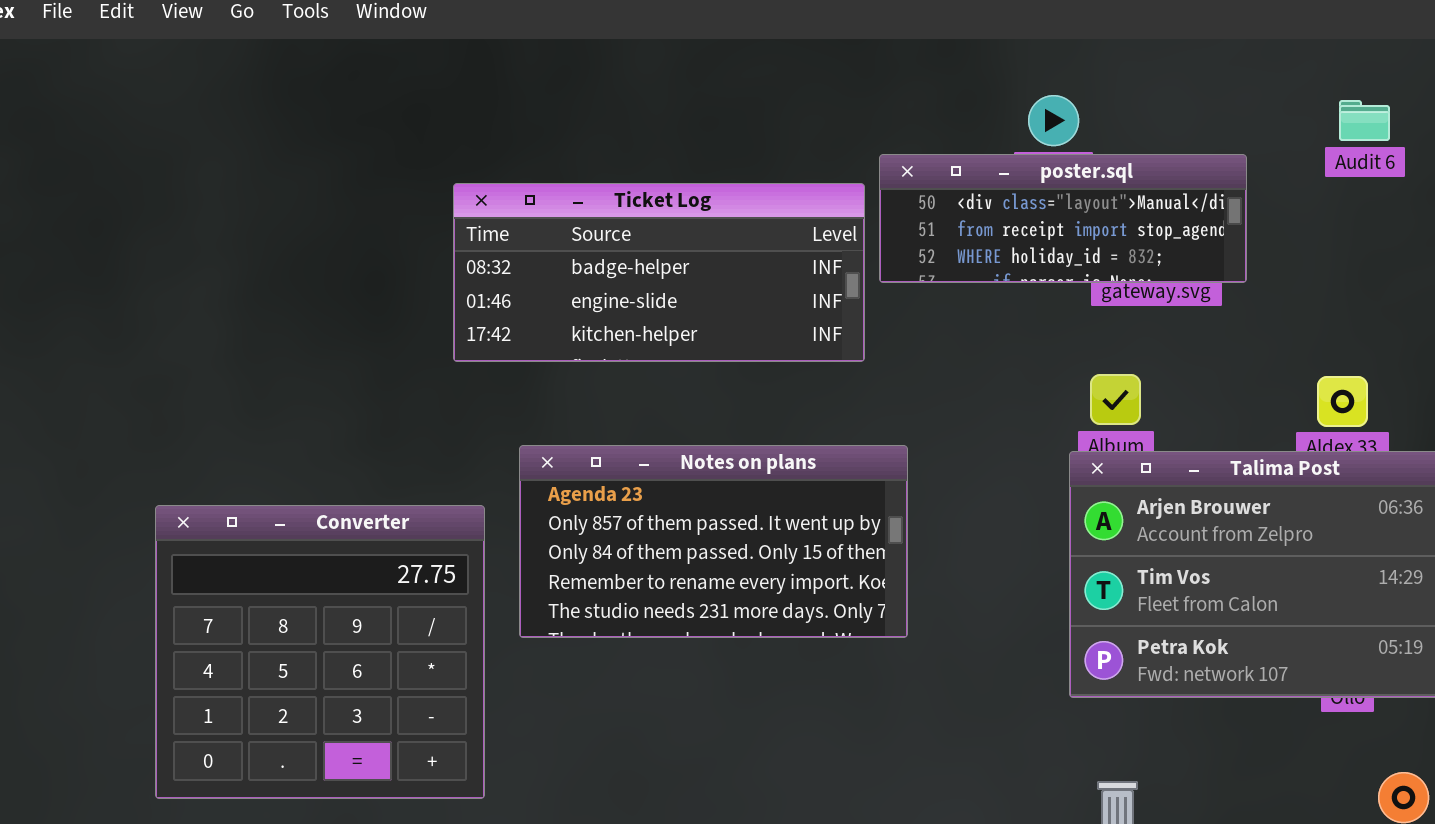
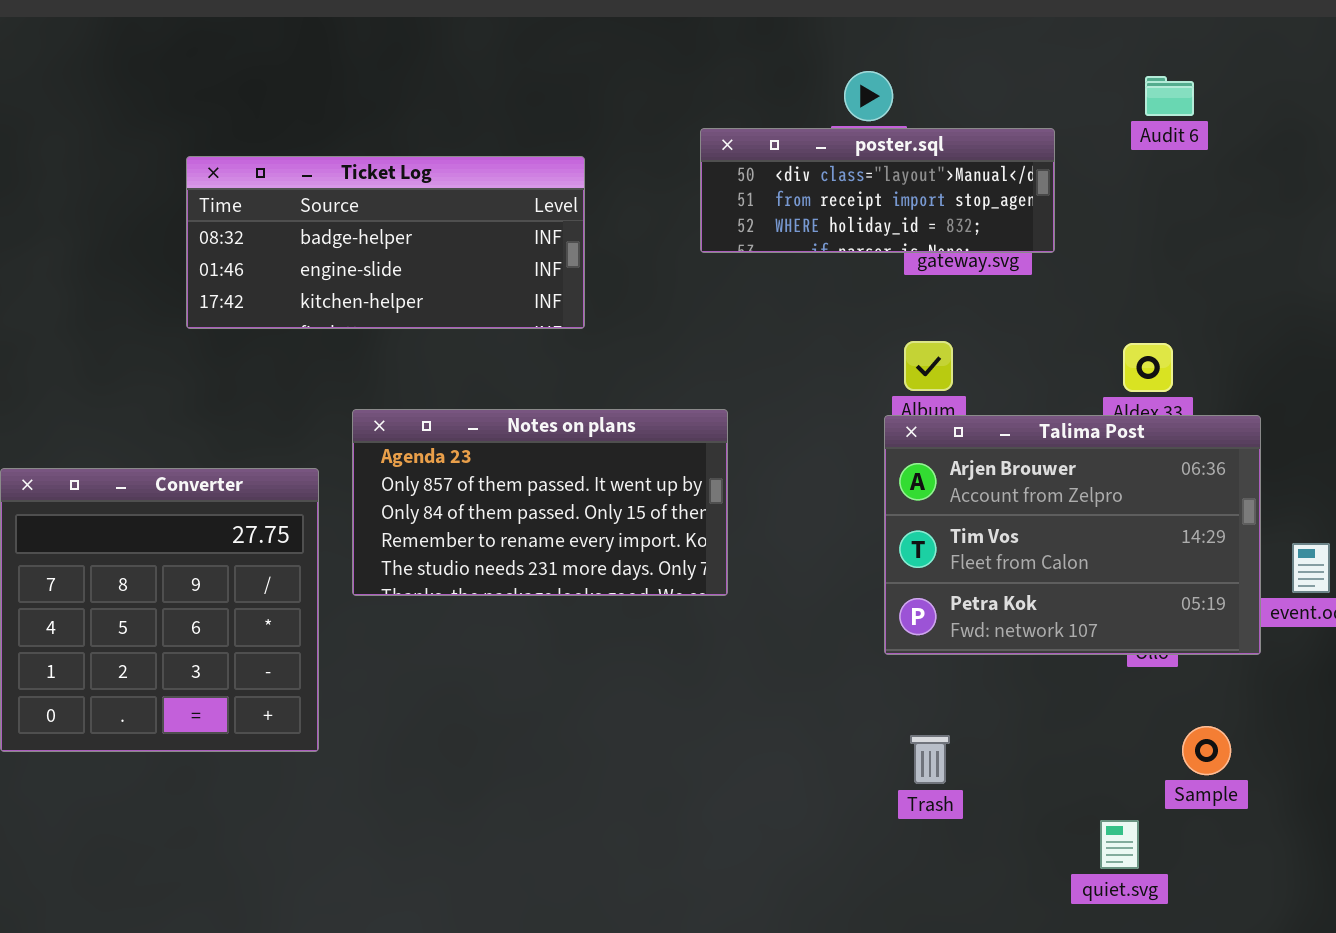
Ticket Log: [453,183,865,362] -> [186,156,585,329], moved

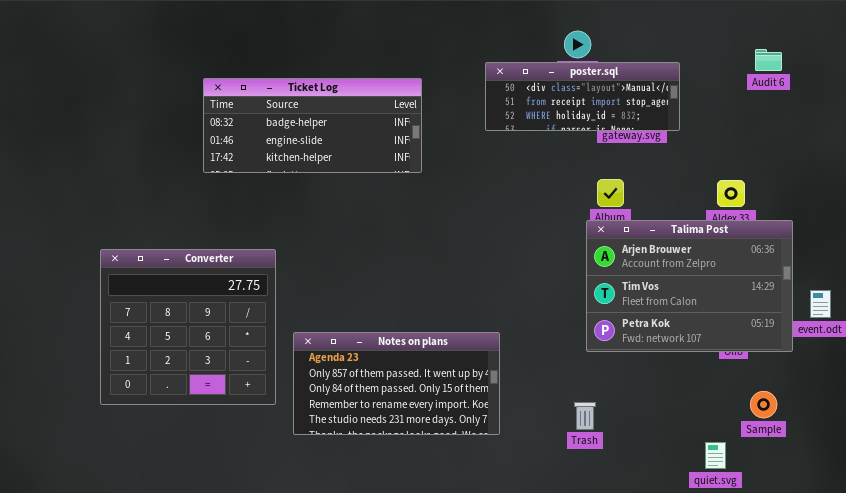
Audit 6: [1145,76,1194,116] -> [755,49,782,71], moved
Notes on plans: [352,409,728,596] -> [293,332,500,435], moved
Trash: [910,735,950,784] -> [574,402,596,430], moved

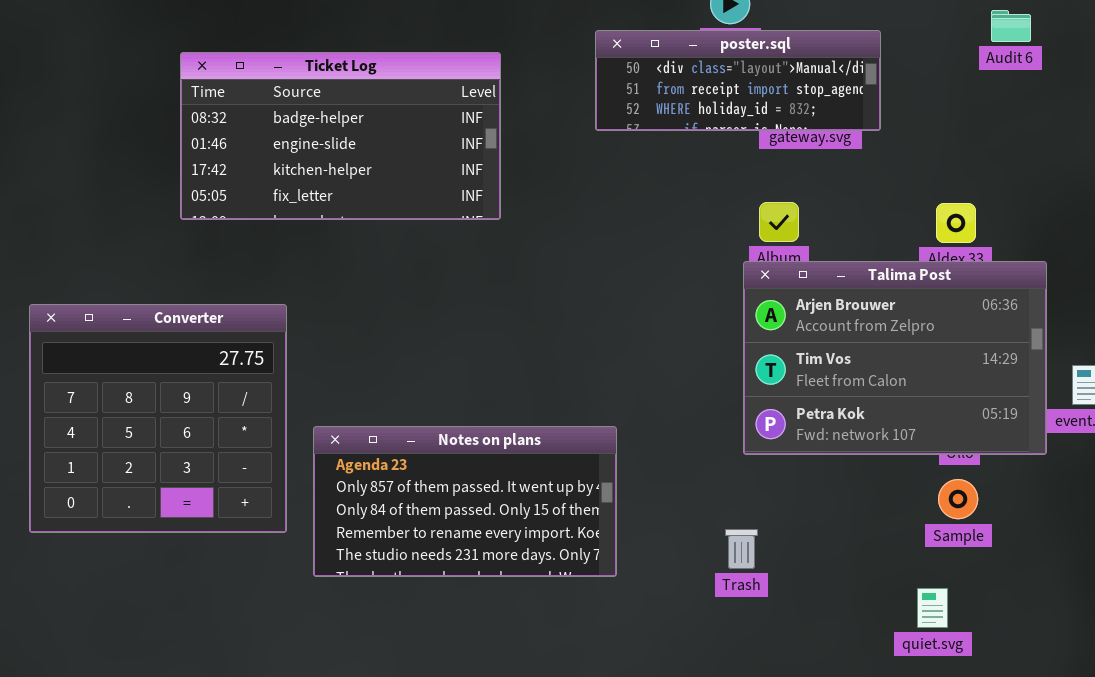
Ticket Log: [203,78,422,173] -> [180,52,501,220], resized
Sample: [750,391,777,418] -> [938,479,978,519], moved

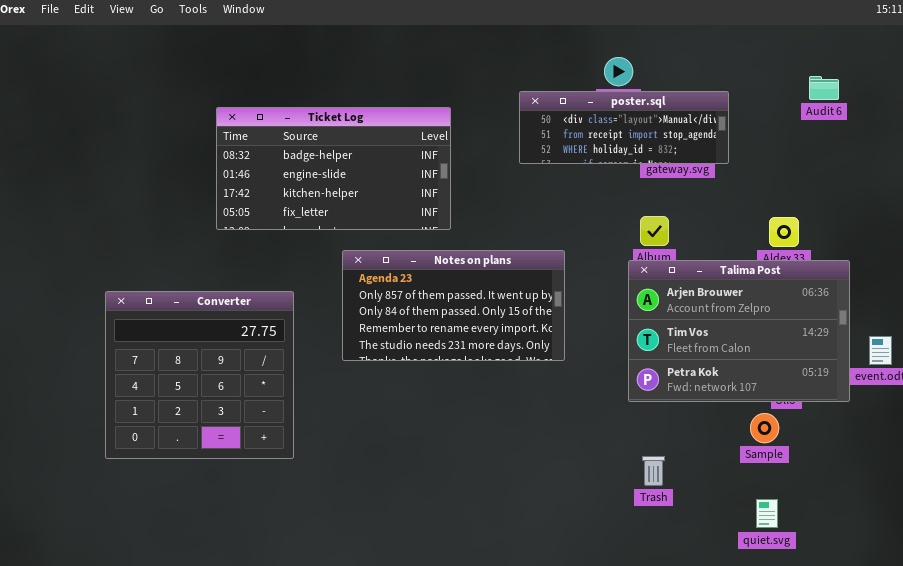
Notes on plans: [313,426,617,577] -> [342,250,565,361], moved
Sample: [938,479,978,519] -> [750,413,779,443], moved
Trash: [725,529,758,569] -> [642,456,665,486], moved

